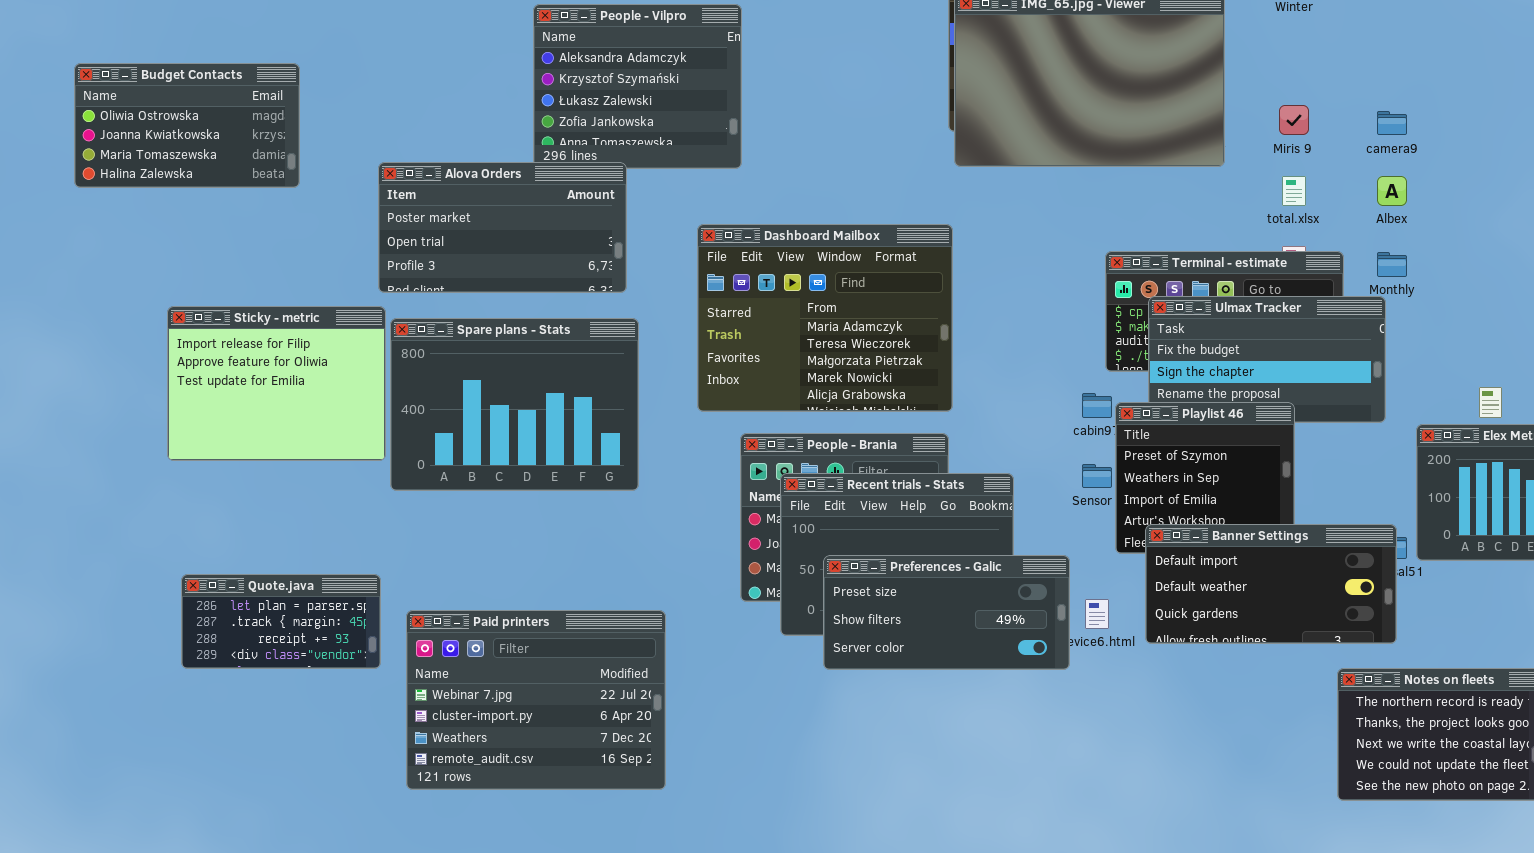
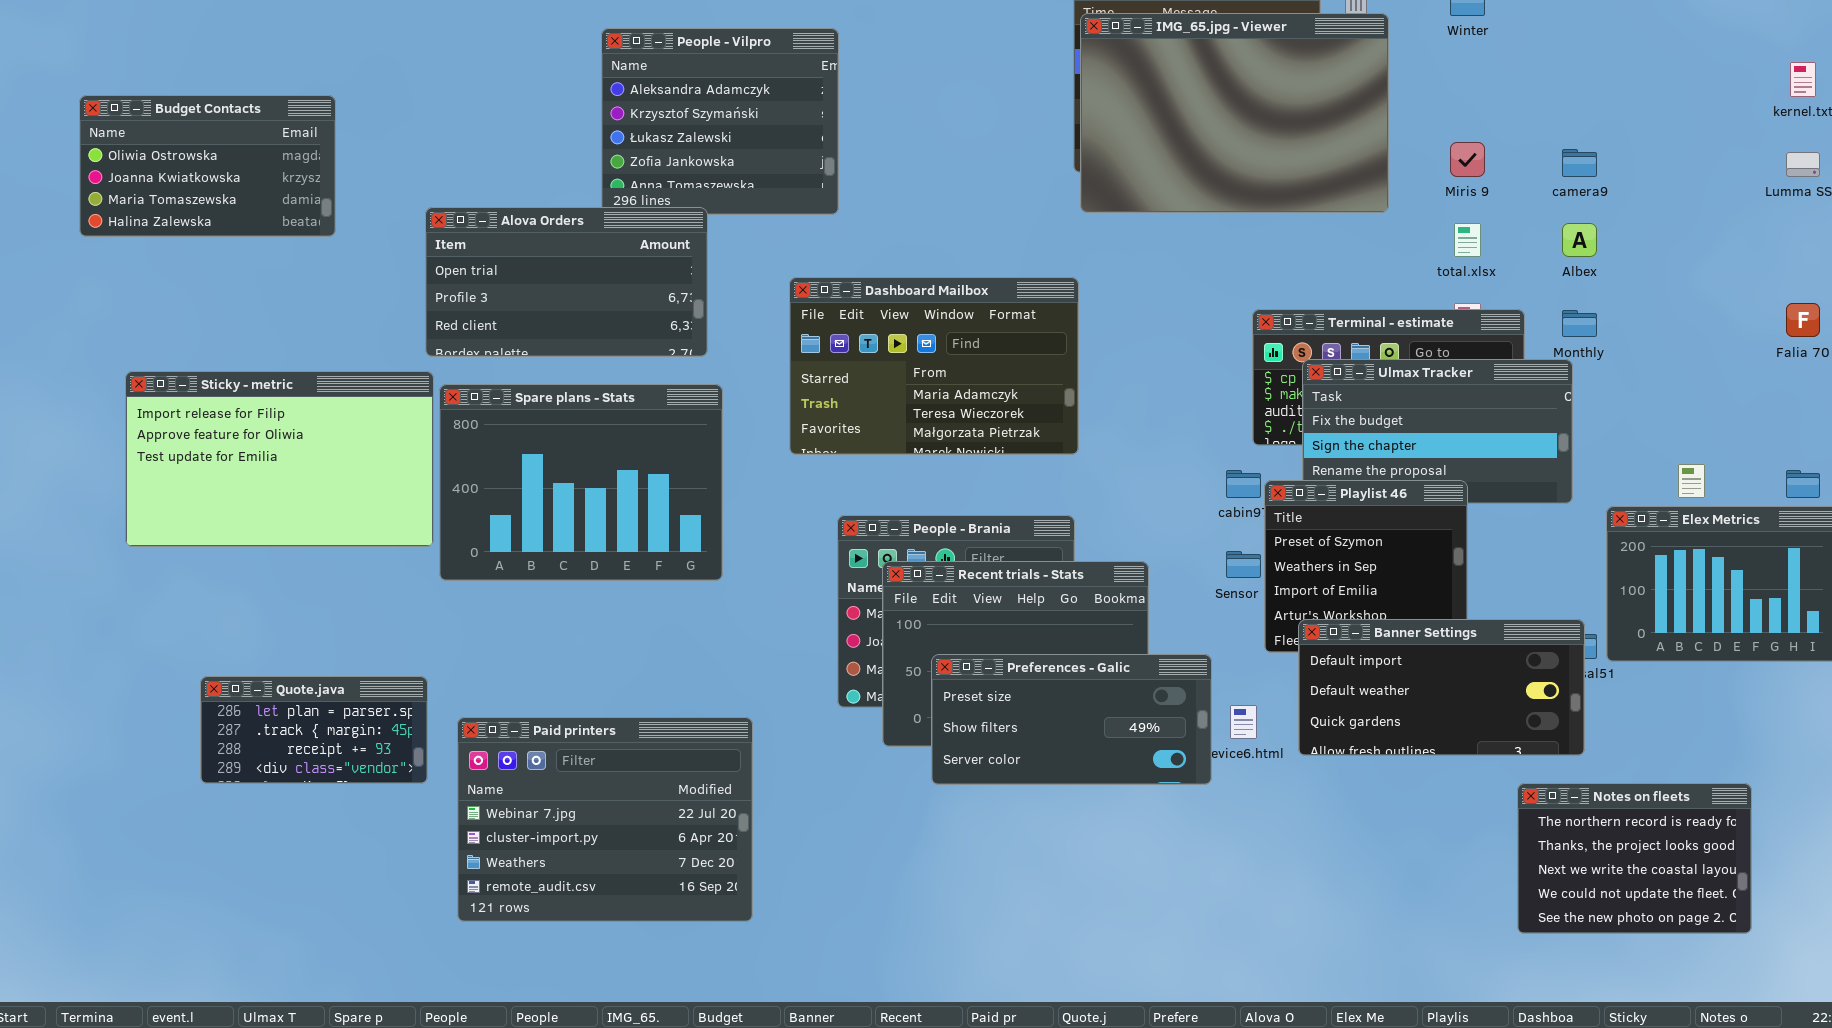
Alova Orders: [378,162,627,293] -> [425,207,708,357], scrolled down 1 row
Dashboard Mailbox: [697,224,953,412] -> [789,277,1079,455], resized
Sticky - metric: [167,306,386,461] -> [125,371,434,547], resized

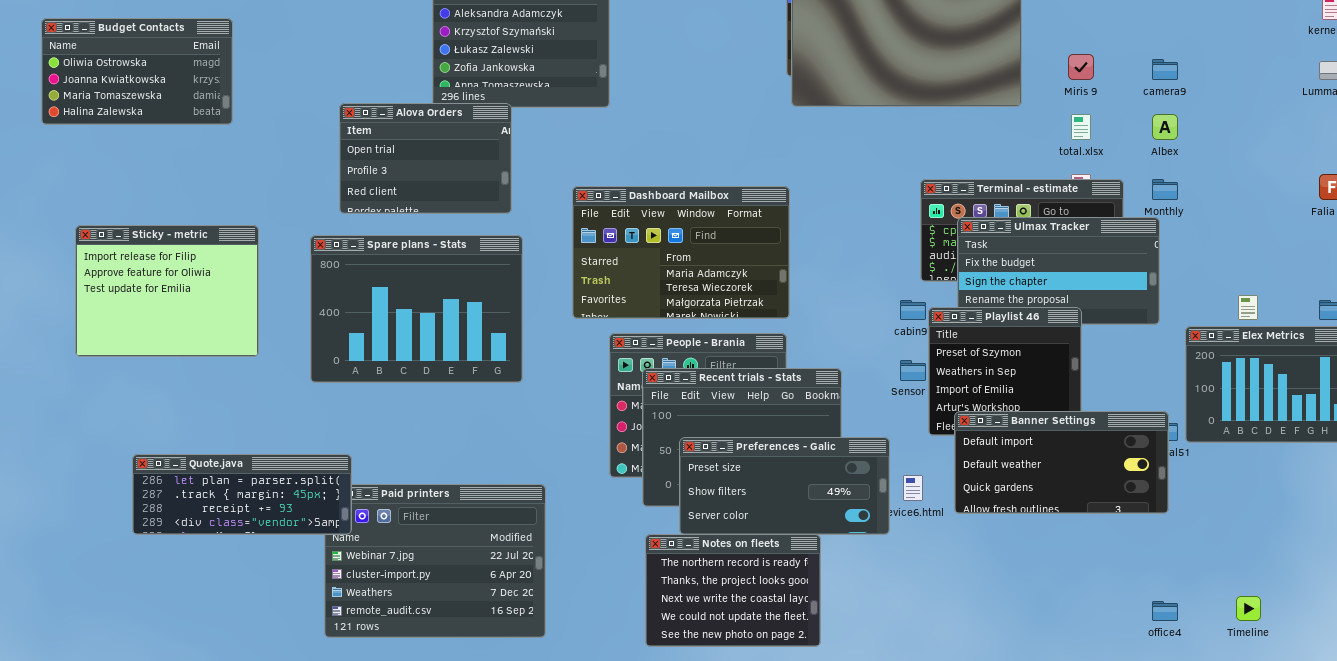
Alova Orders: [425,207,708,357] -> [339,103,512,214], resized
Dashboard Mailbox: [789,277,1079,455] -> [572,186,790,319], moved
Sticky - metric: [125,371,434,547] -> [75,225,259,357], resized
Quote.java: [200,676,428,784] -> [132,454,352,535], resized
Notes on fleets: [1517,783,1752,934] -> [645,534,821,647], moved

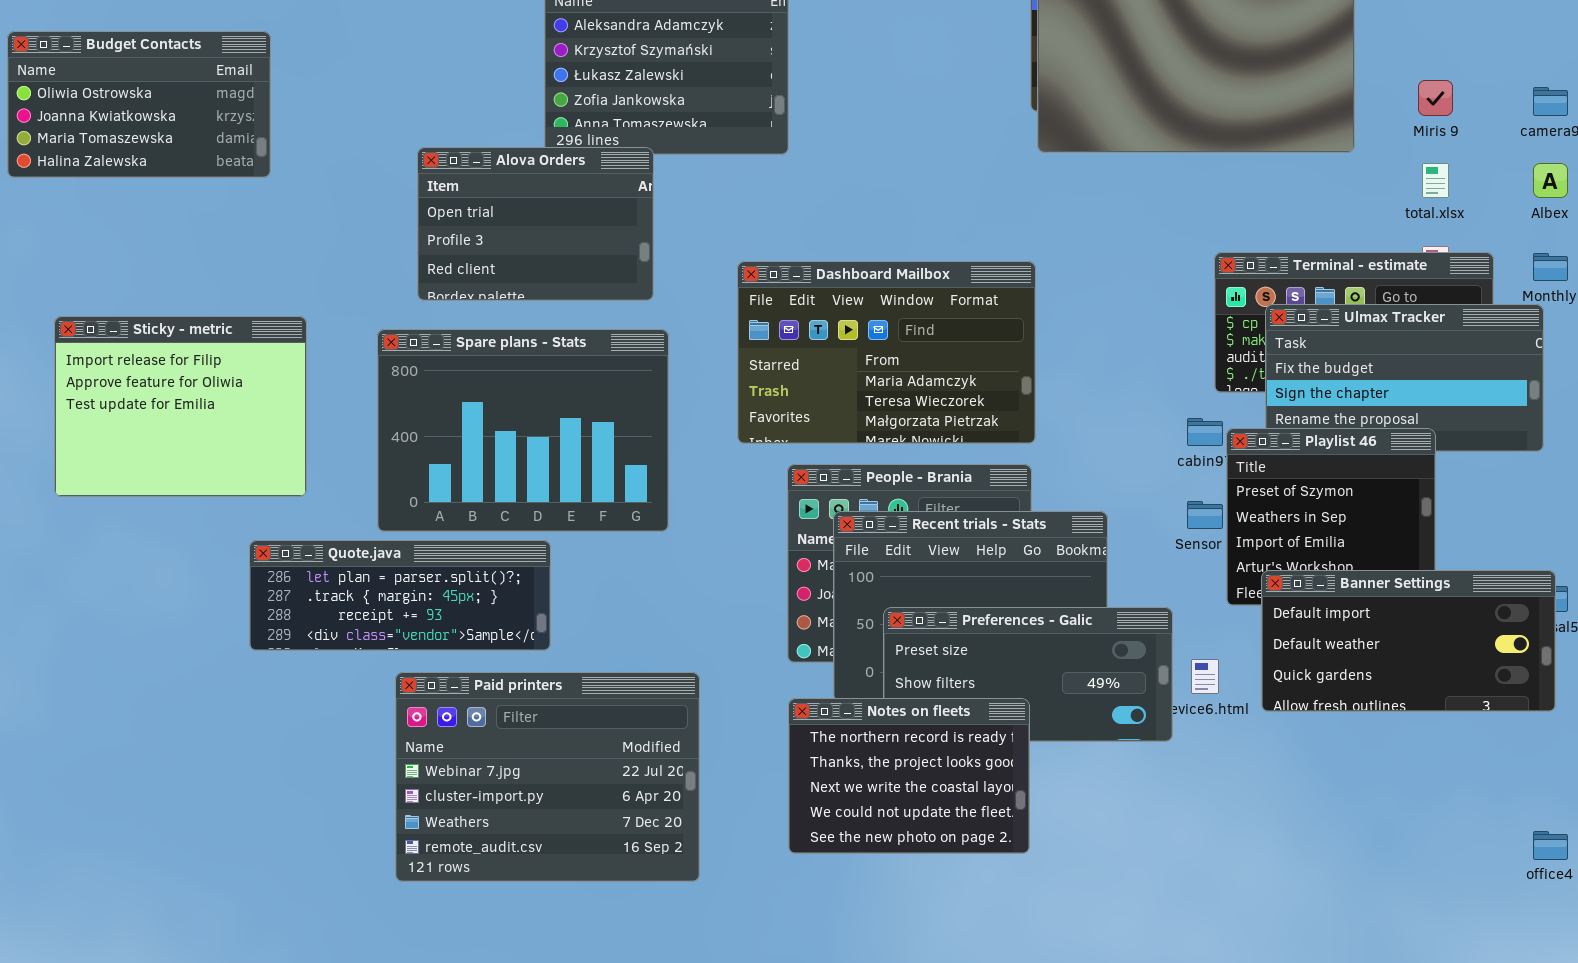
Quote.java: [132,454,352,535] -> [249,540,551,651], moved
Notes on fleets: [645,534,821,647] -> [788,698,1030,854], moved

